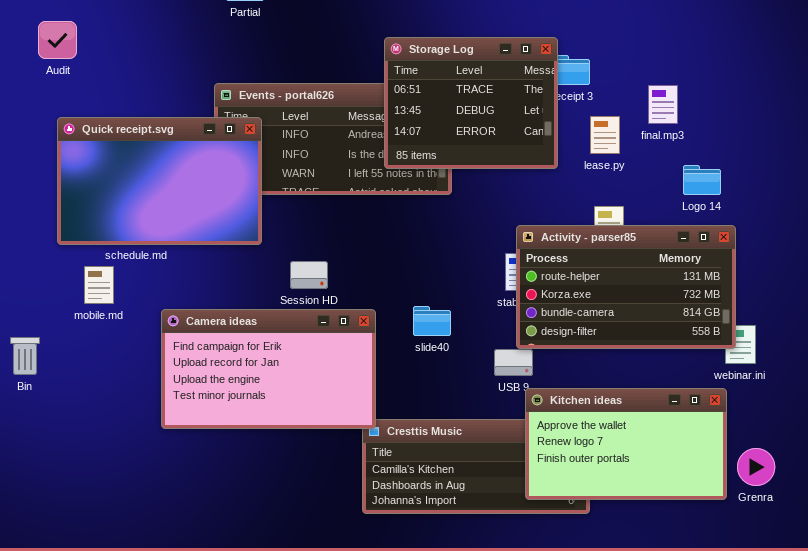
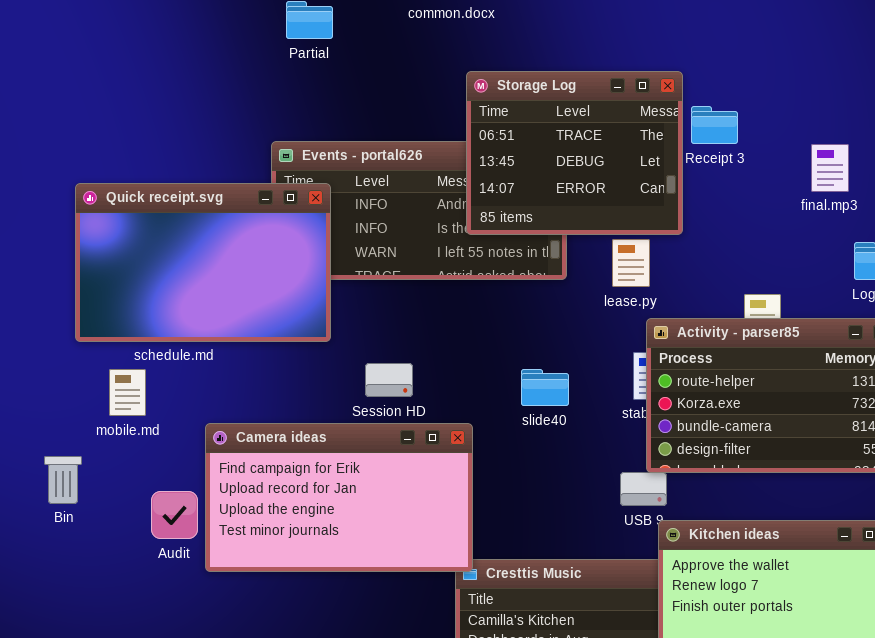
Audit: [38,21,77,59] -> [151,491,198,539], moved
Storage Log: [384,37,558,169] -> [466,71,683,235], moved
lease.py: [590,116,620,154] -> [612,239,650,287], moved
slide40: [413,306,451,336] -> [521,369,569,406], moved
Bin: [10,337,40,375] -> [44,456,82,504], moved

